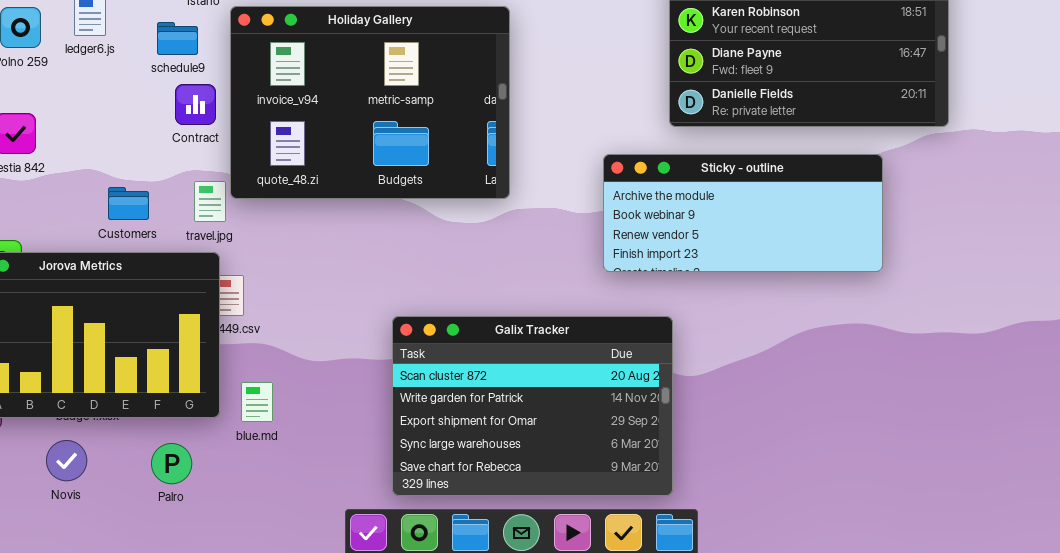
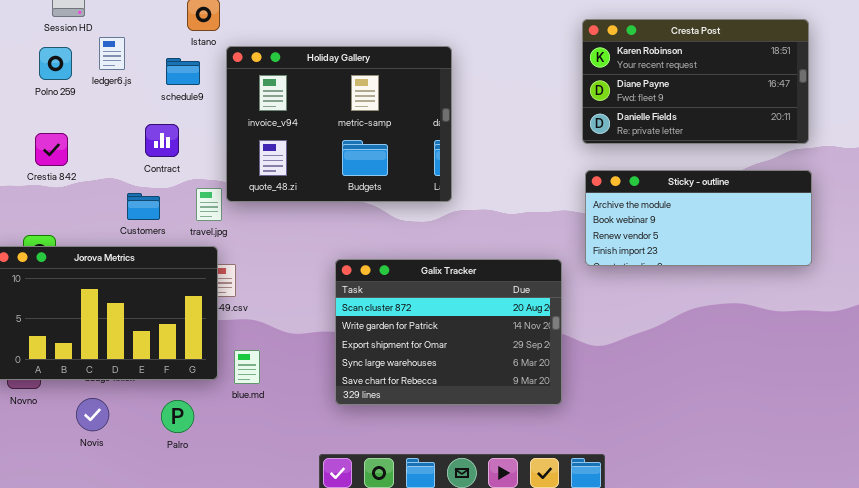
Contract: [175,84,216,125] -> [145,124,179,157], moved
Sticky - outline: [603,154,883,272] -> [585,170,812,266], moved
Galix Tracker: [392,316,673,496] -> [335,259,562,405], moved

